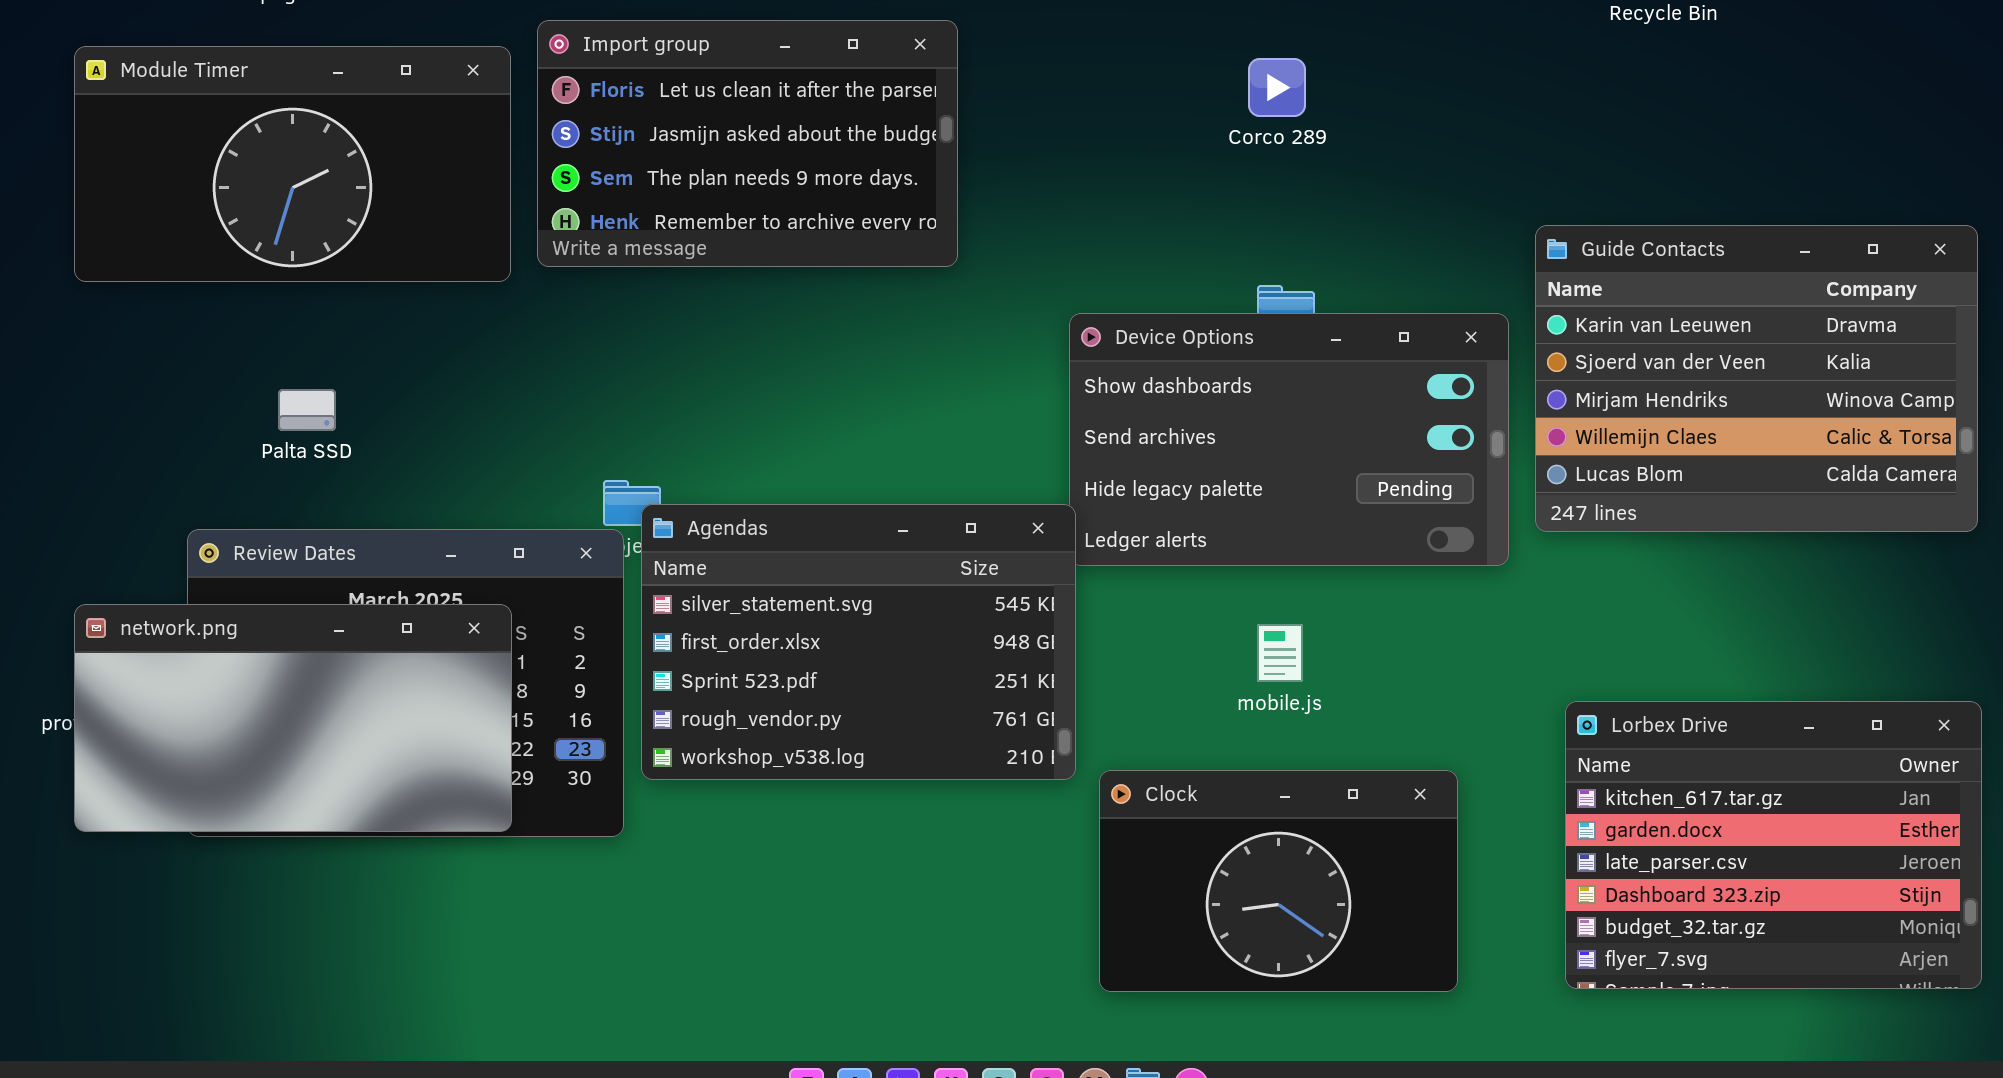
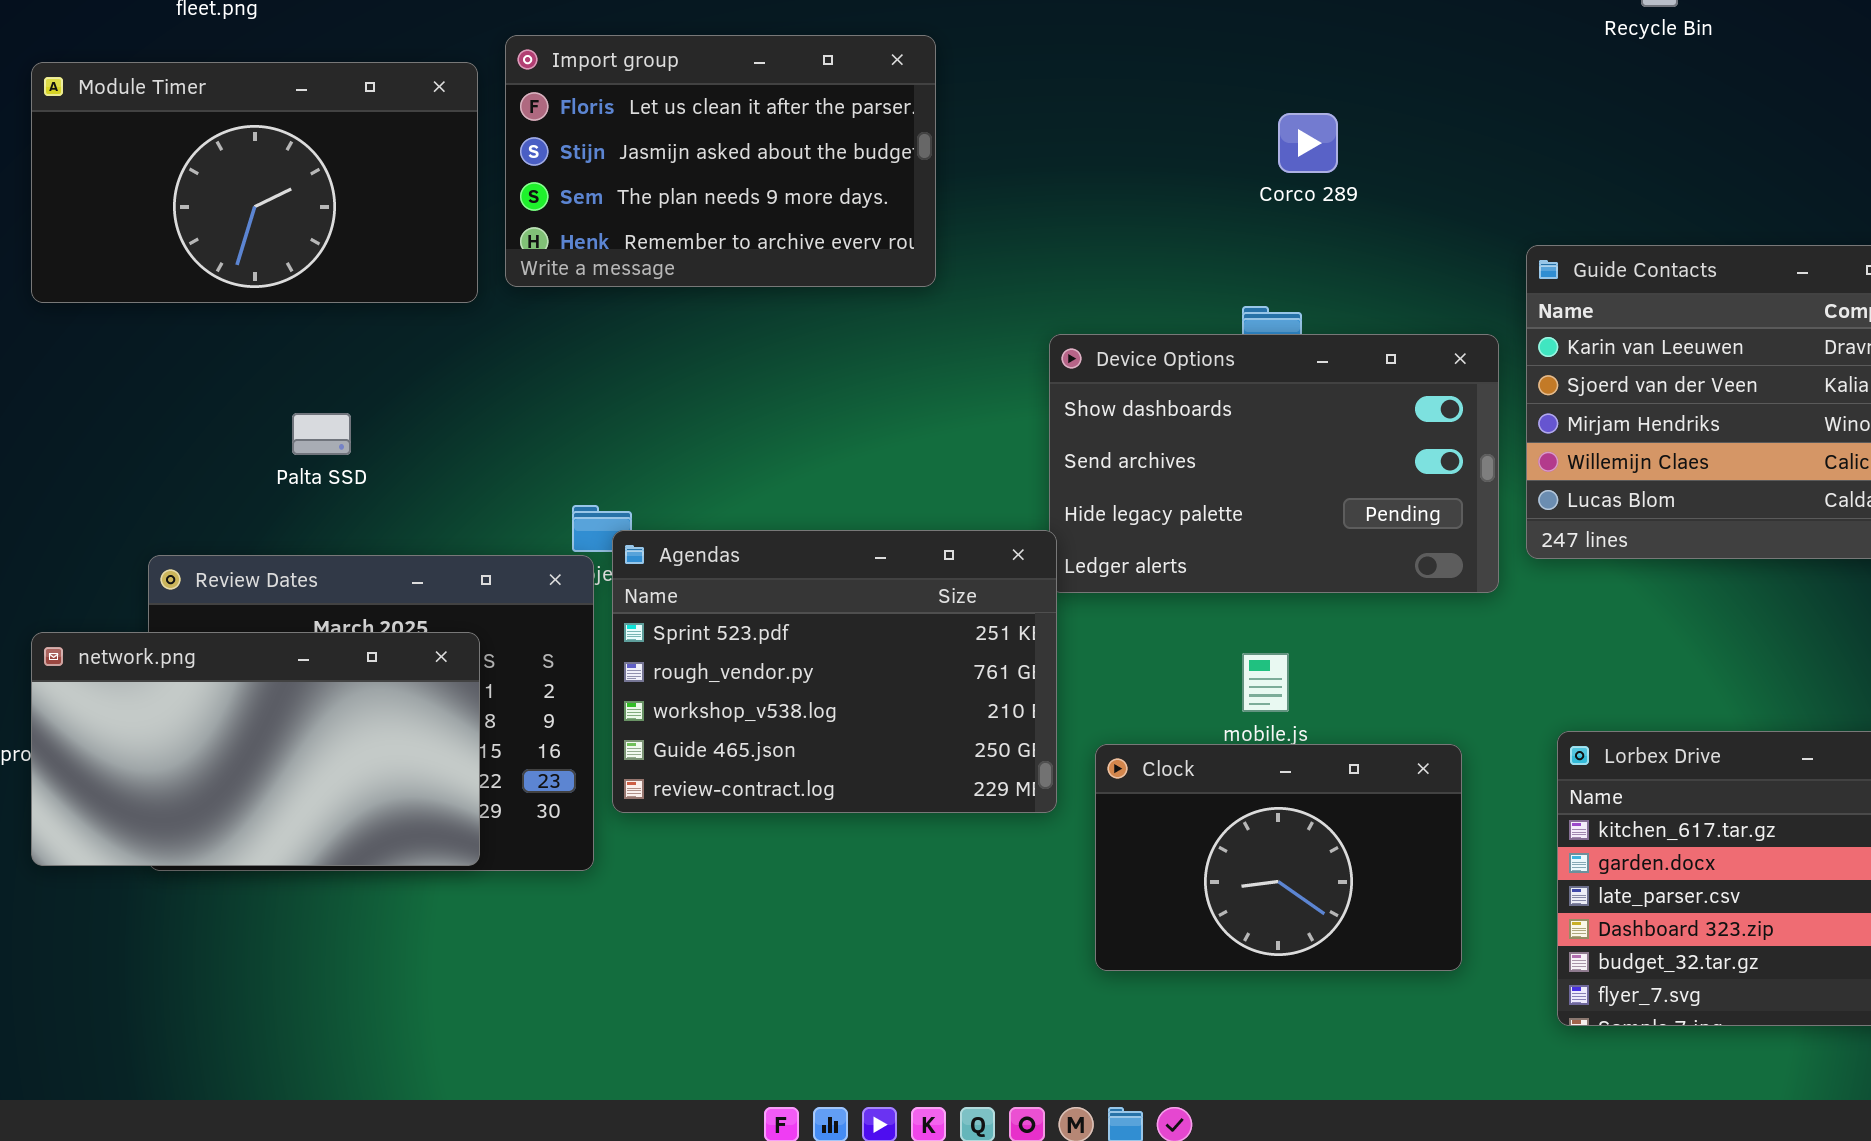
Corco 289: [1248,58,1306,117] -> [1278,113,1338,173], moved
Palta SSD: [278,389,336,431] -> [292,413,351,455], moved
Agendas: [641,504,1076,780] -> [612,530,1057,813], scrolled down 2 rows
Clock: [1099,770,1458,992] -> [1095,744,1462,971], moved

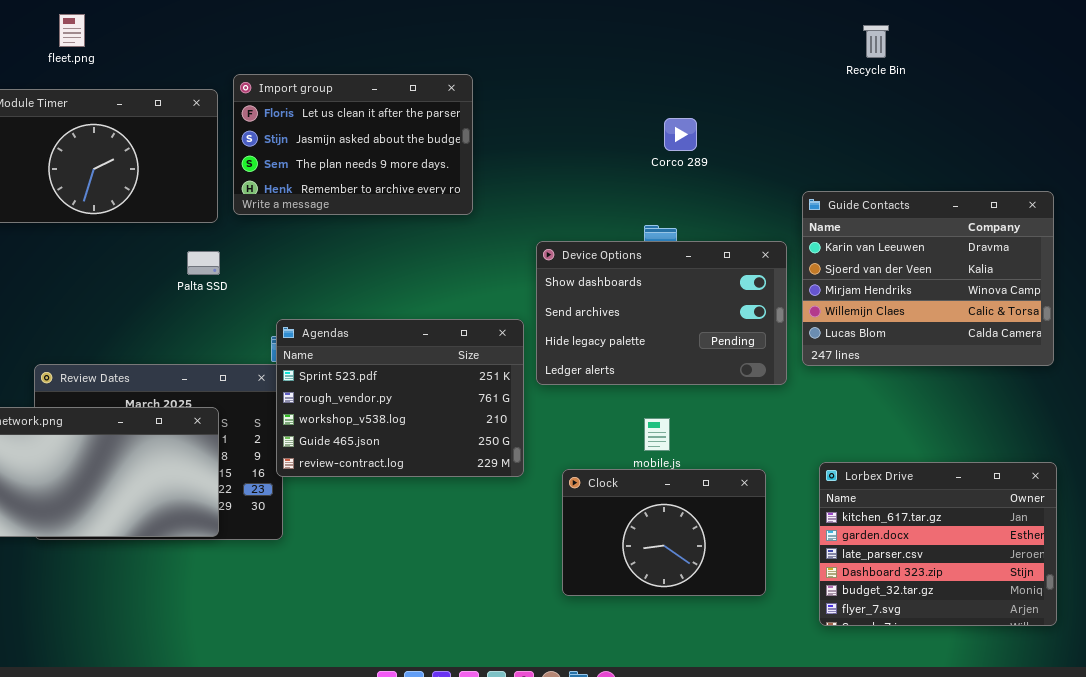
Palta SSD: [292,413,351,455] -> [187,251,220,275], moved
Agendas: [612,530,1057,813] -> [276,319,524,477], moved

